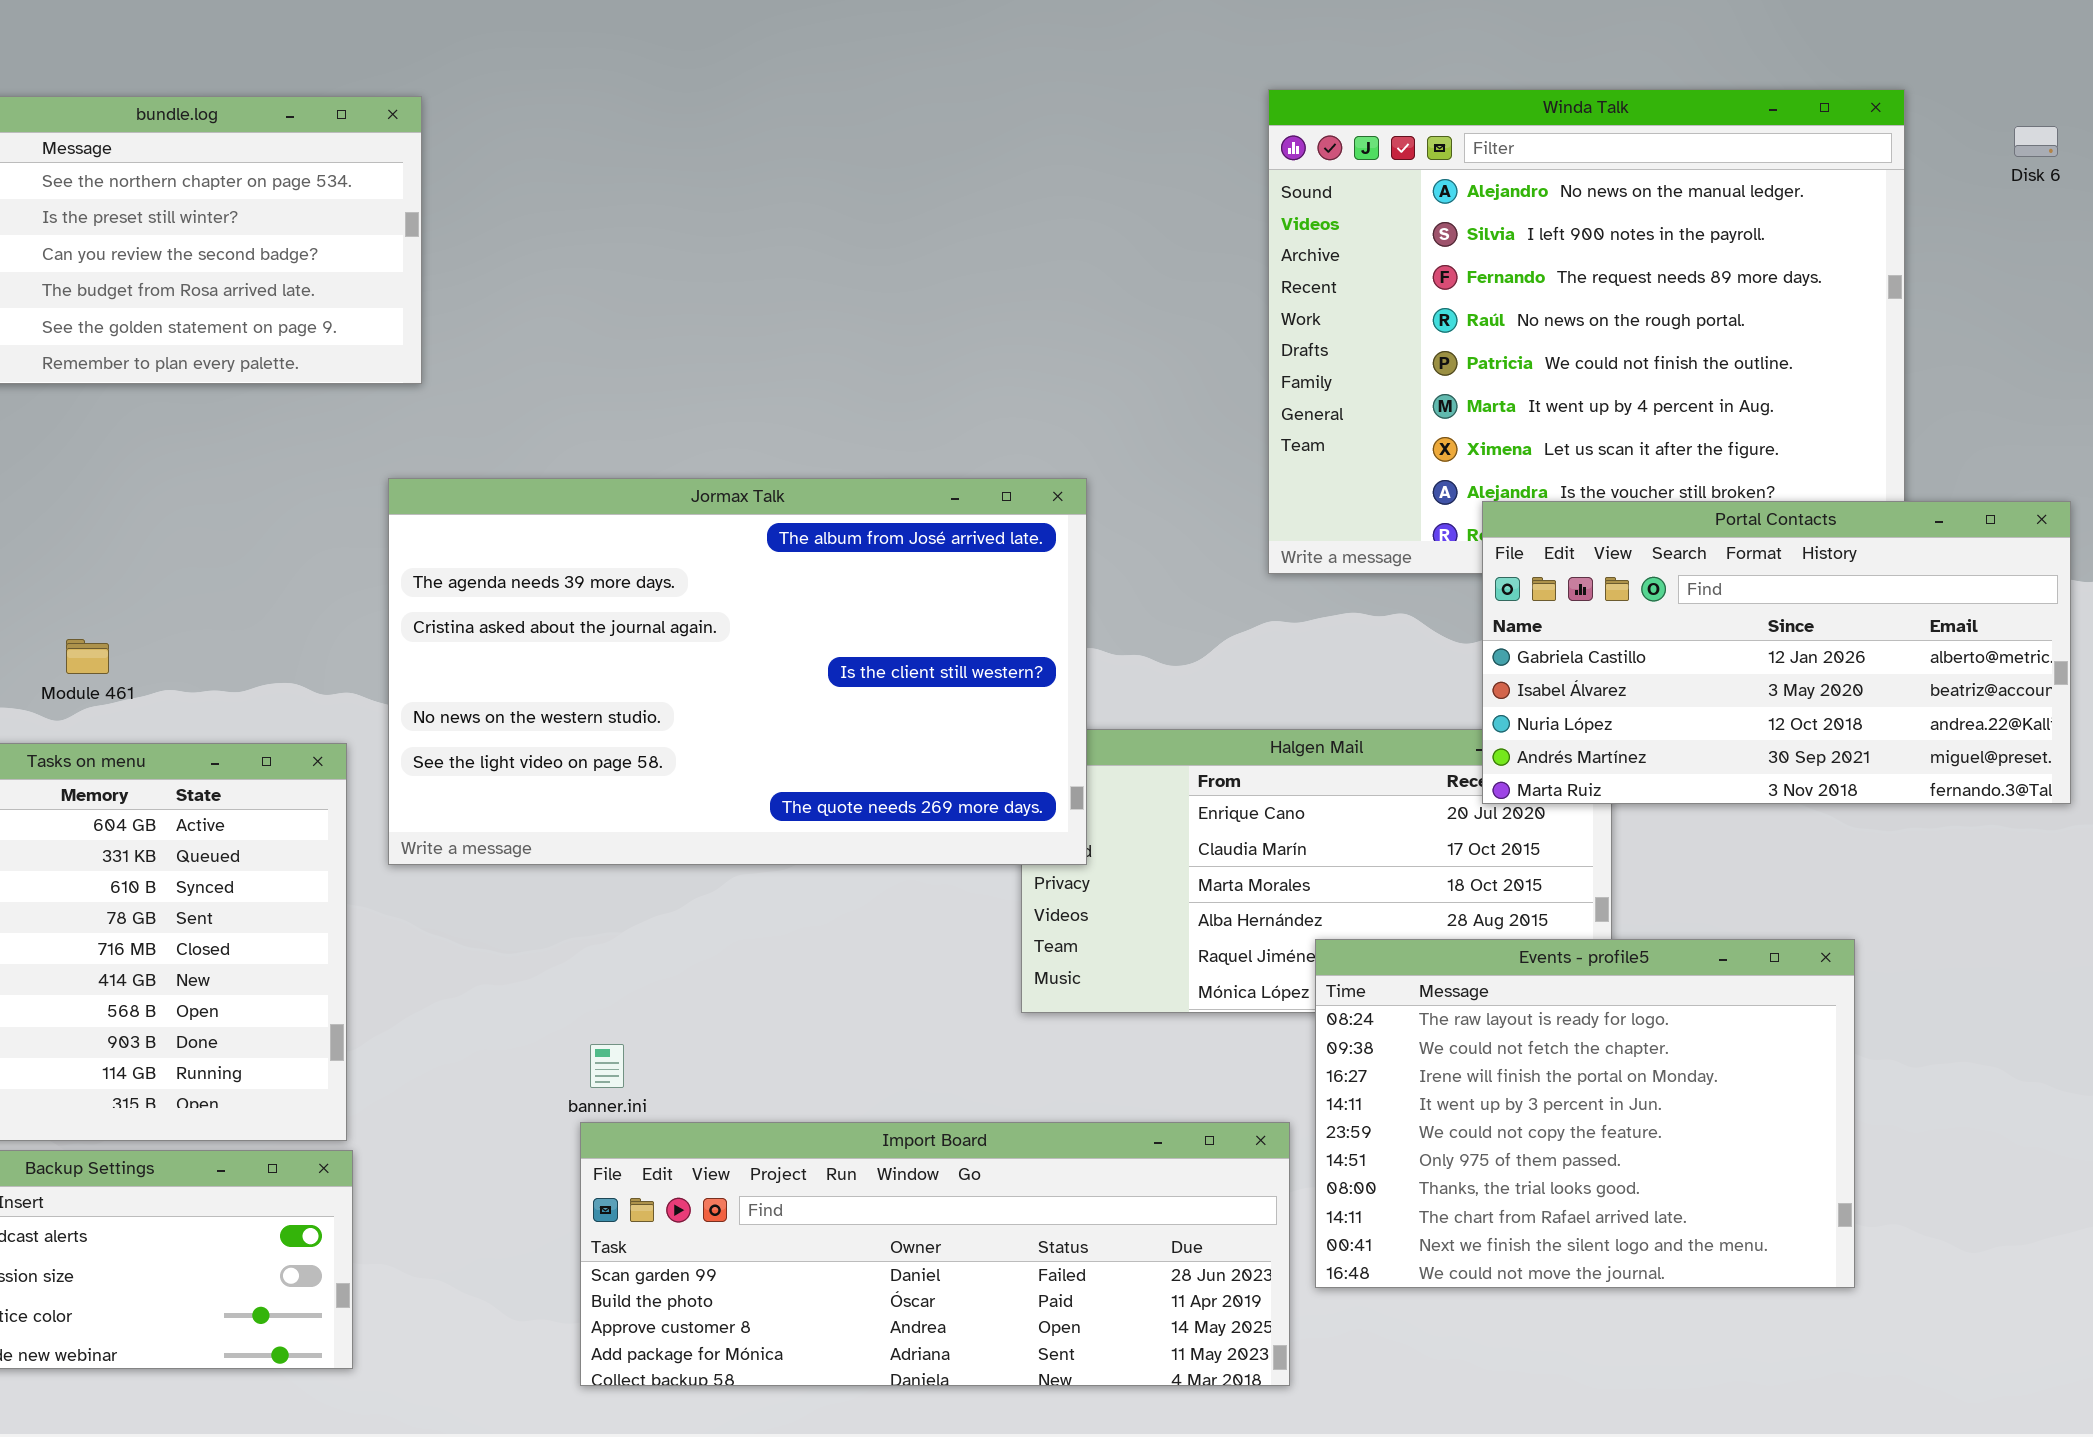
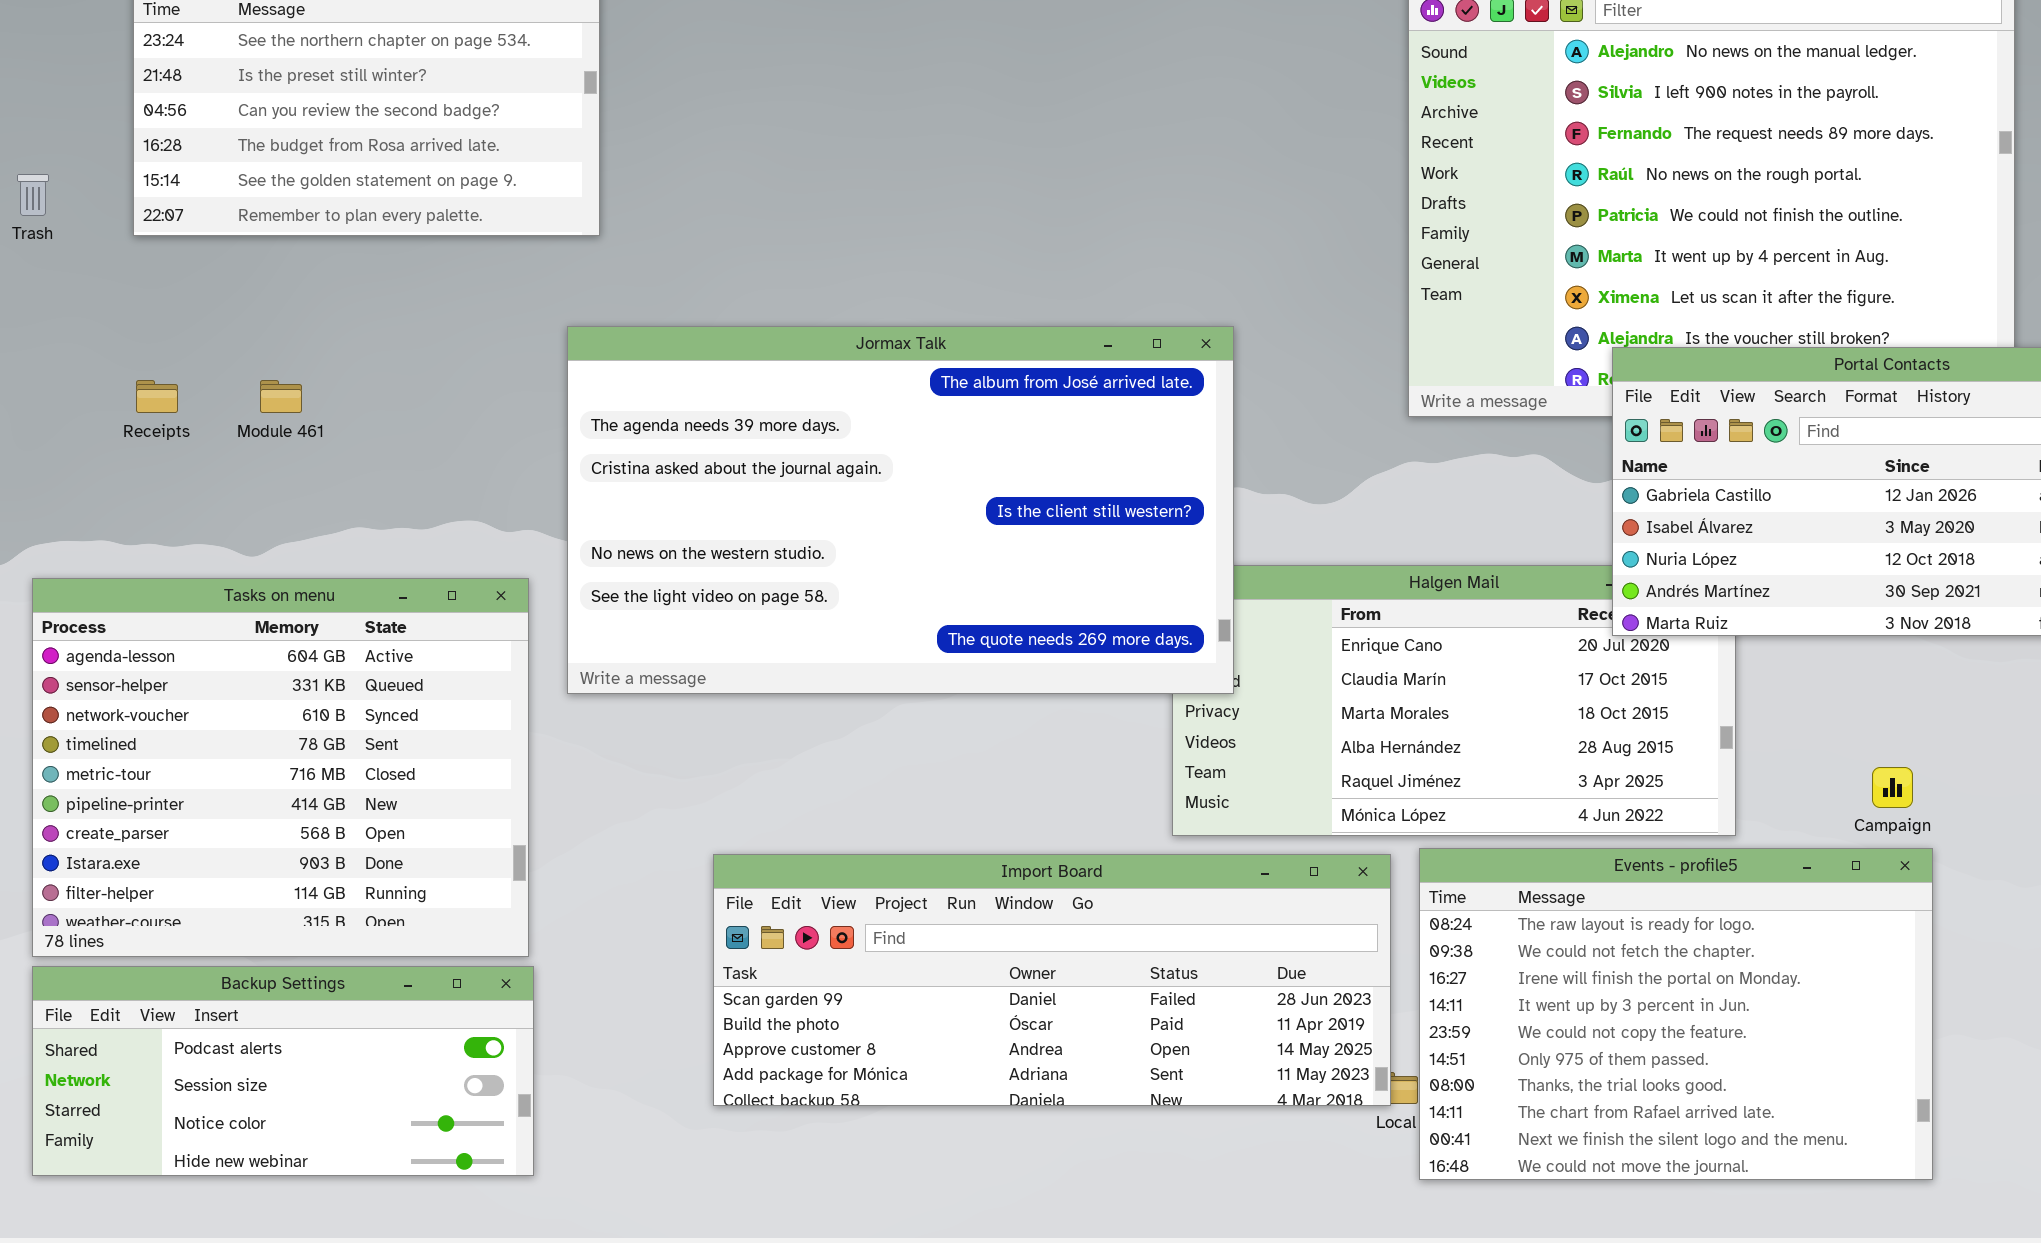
Module 461: [66,639,109,674] -> [260,380,302,413], moved
Events - profile5: [1315,939,1855,1288] -> [1419,848,1933,1180], moved
Import Board: [580,1122,1290,1386] -> [713,854,1391,1106], moved

